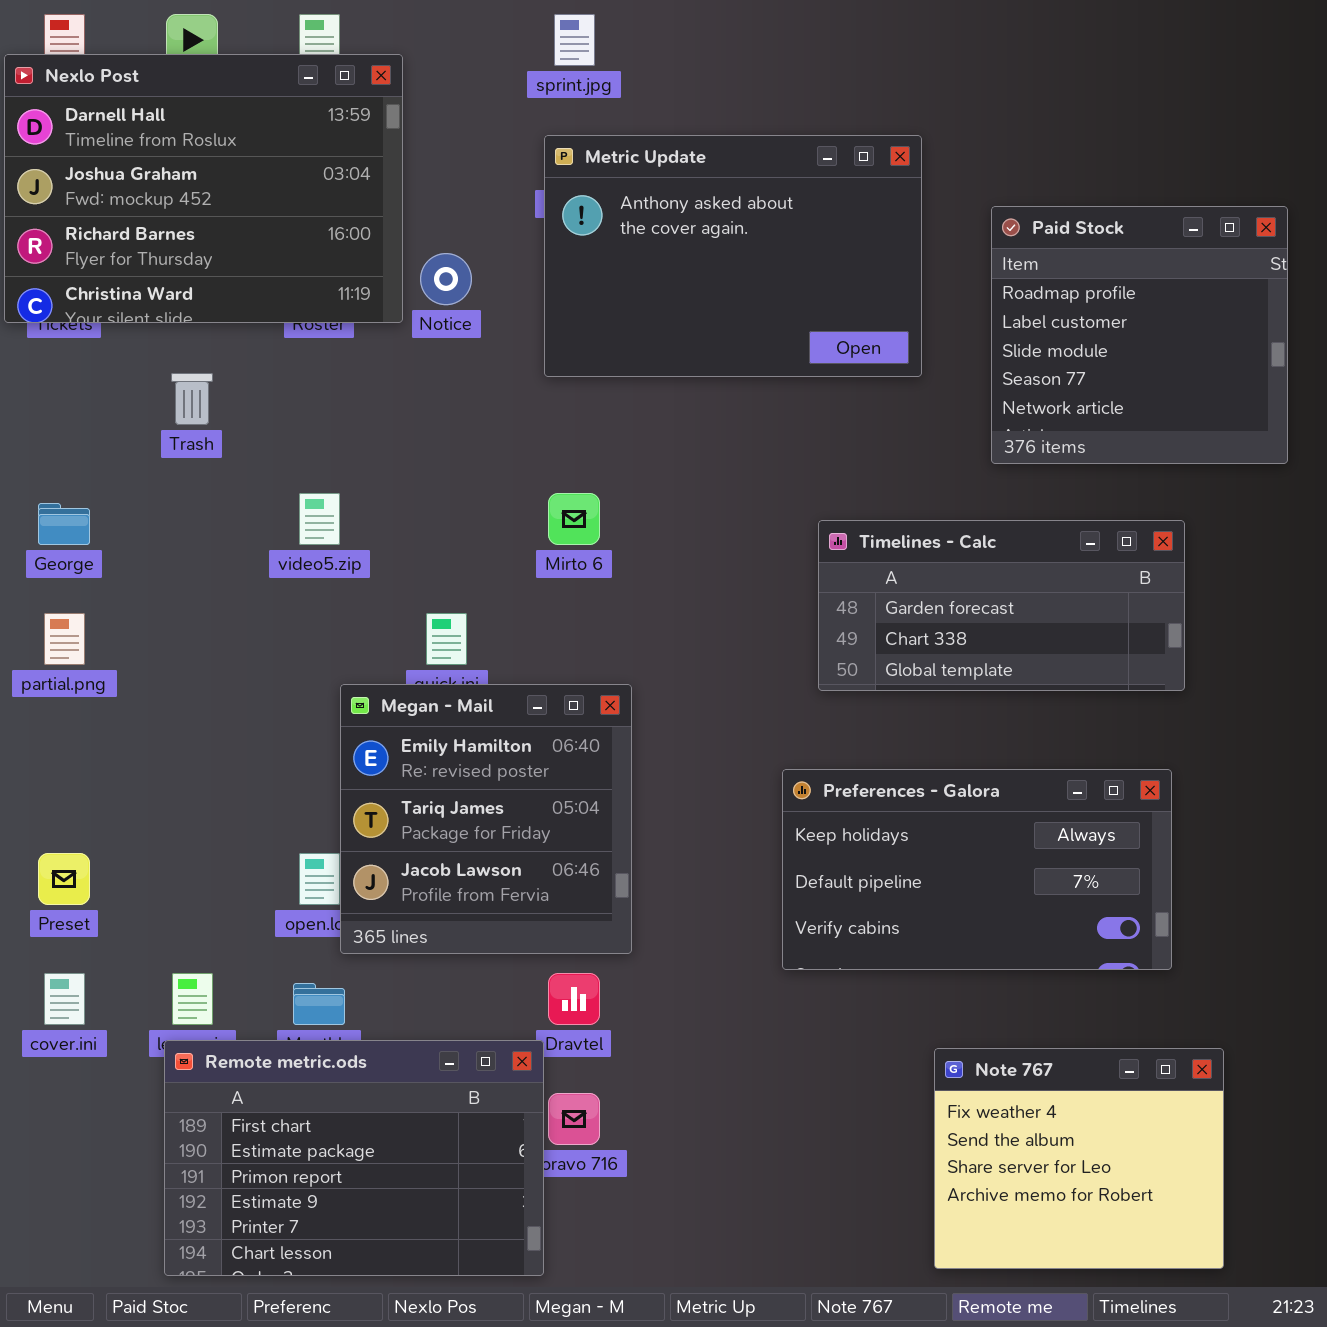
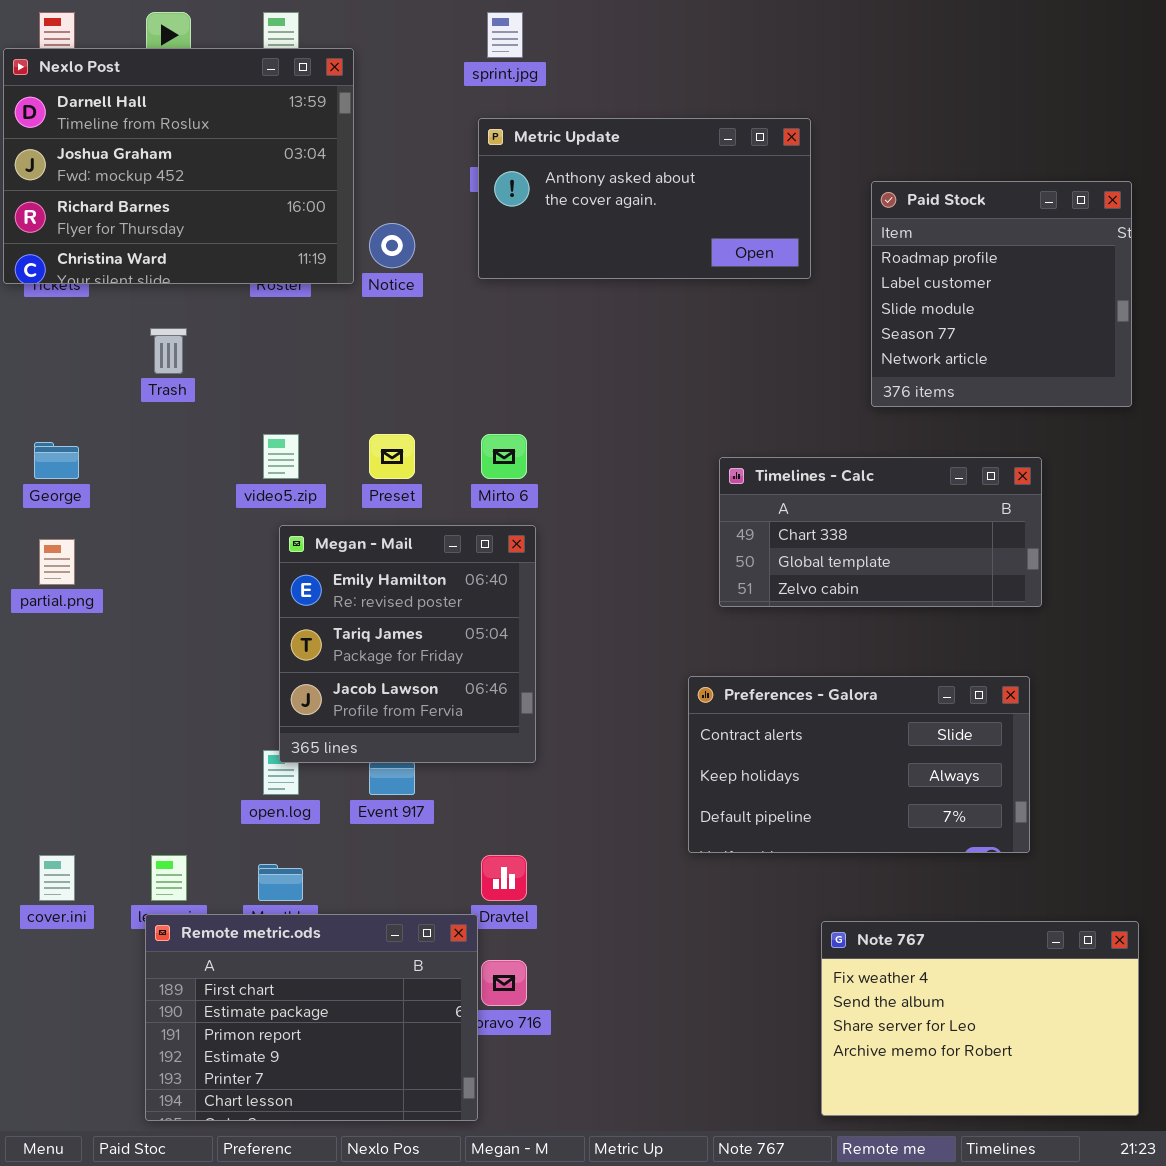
Metric Update: [544,135,922,377] -> [478,118,811,279], resized
Timelines - Calc: [818,520,1185,691] -> [719,457,1042,607], scrolled down 1 row
Megan - Mail: [340,684,632,954] -> [279,525,536,763], moved
Preferences - Galora: [782,769,1172,970] -> [688,676,1030,853], scrolled up 1 row
Preset: [38,853,90,905] -> [369,434,415,479], moved
Note 767: [934,1048,1224,1269] -> [821,921,1139,1116], resized

